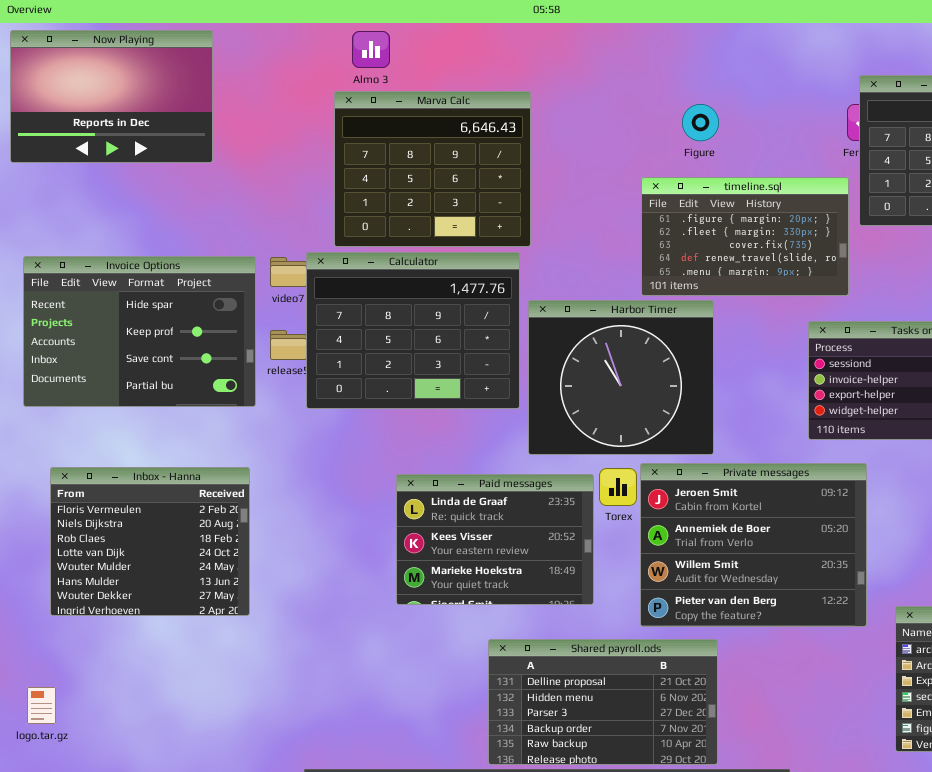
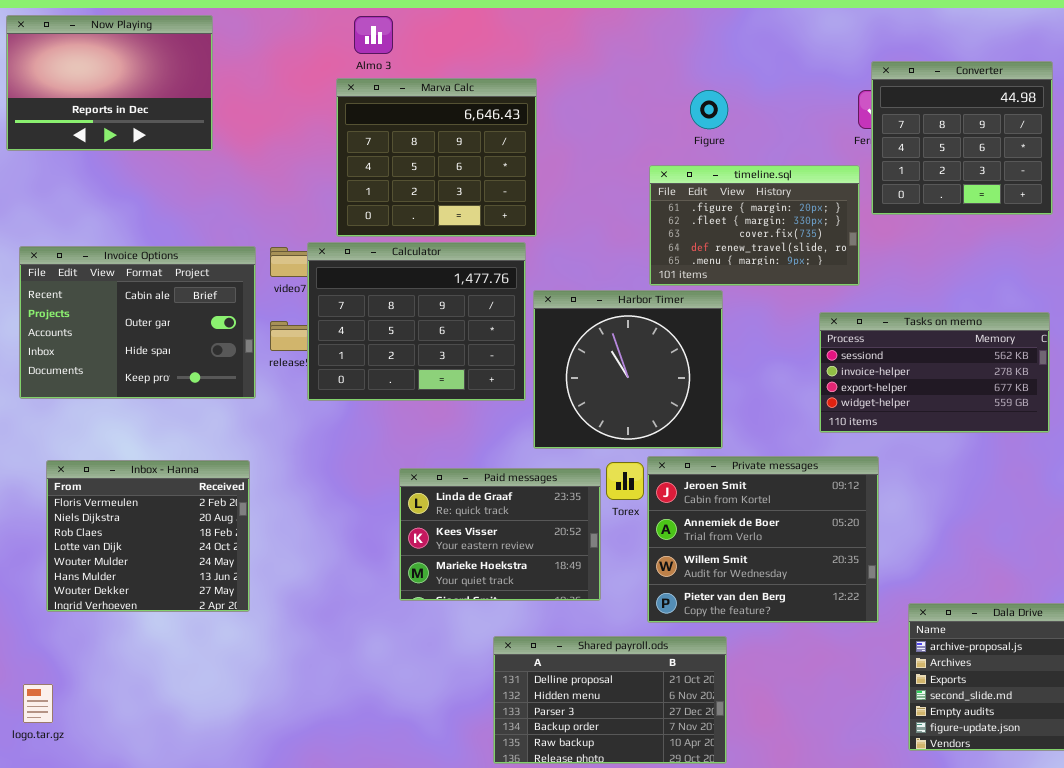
Invoice Options: [23,256,256,407] -> [19,246,256,399], scrolled up 2 rows

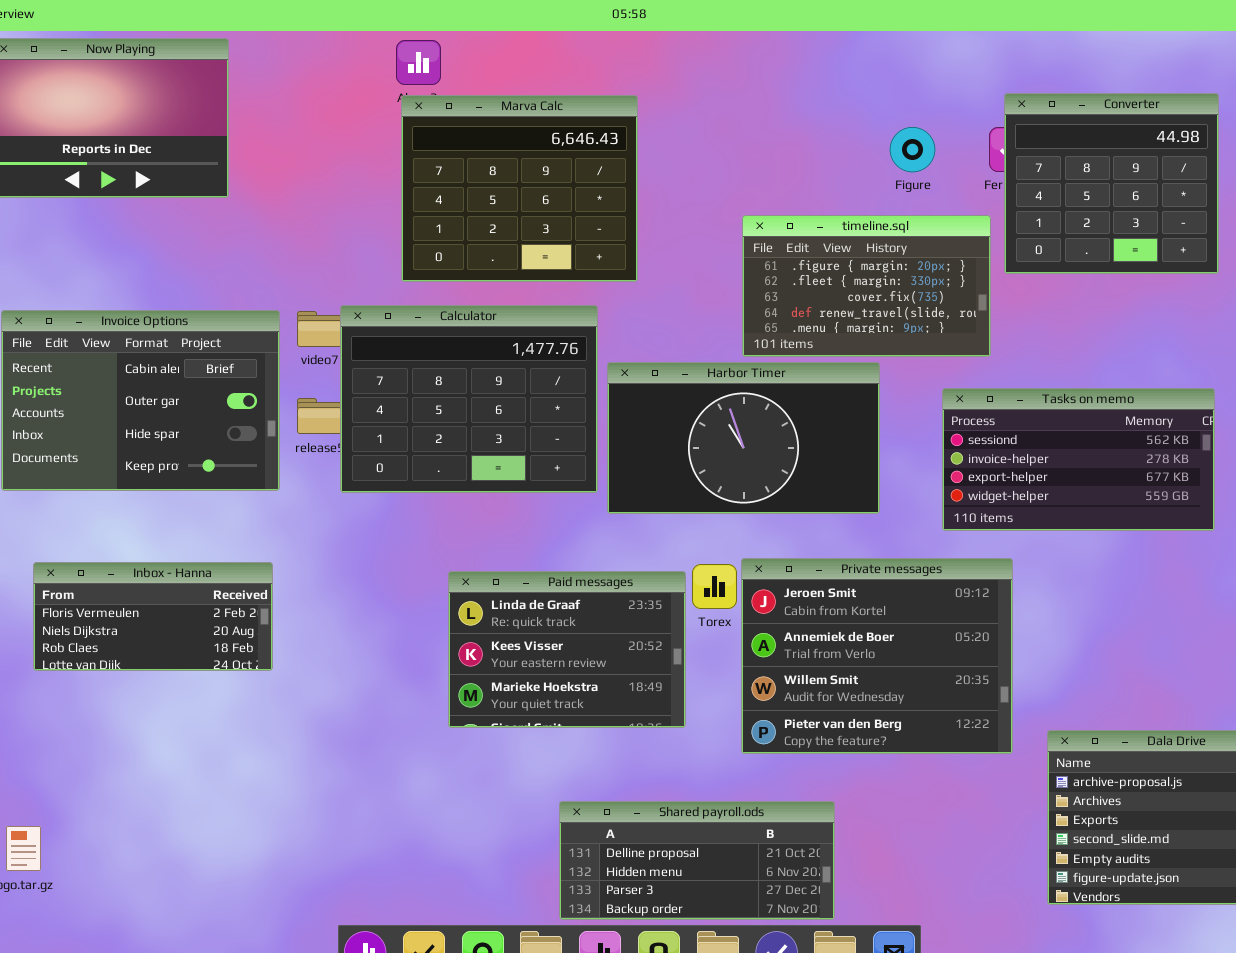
Marva Calc: [336,78,537,237] -> [401,95,638,282], moved
Figure: [690,90,728,129] -> [890,127,935,172], moved
Harbor Timer: [533,290,723,449] -> [607,362,880,514], resized
Inbox - Hanna: [46,460,250,612] -> [33,562,273,671], resized
Shared payroll.ods: [493,636,727,764] -> [559,801,835,920], resized

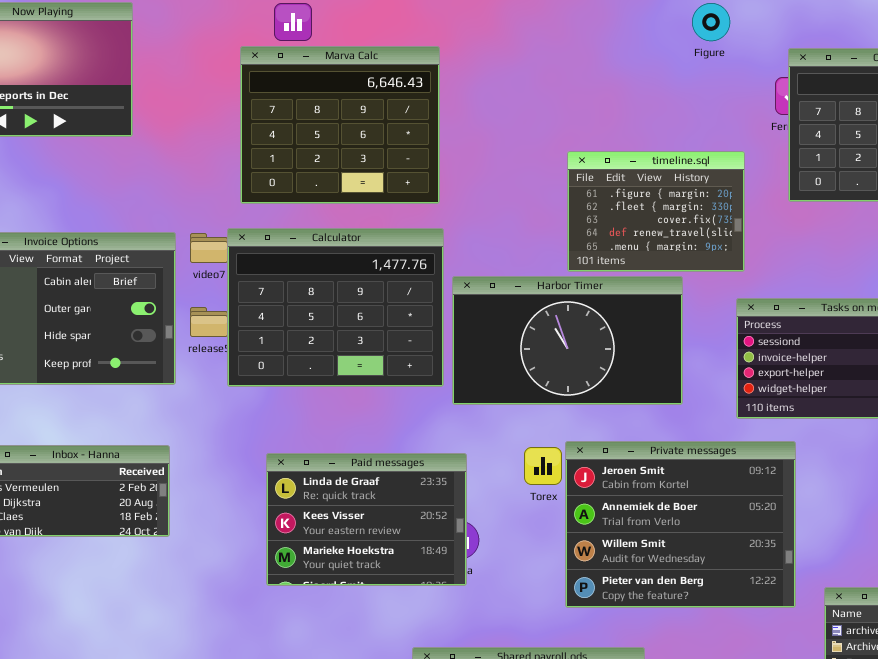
Marva Calc: [401,95,638,282] -> [240,46,440,204], moved
Figure: [890,127,935,172] -> [692,3,730,41], moved
timeline.sql: [742,215,991,357] -> [567,151,745,272], resized
Paid messages: [448,571,686,728] -> [266,453,467,586], moved

